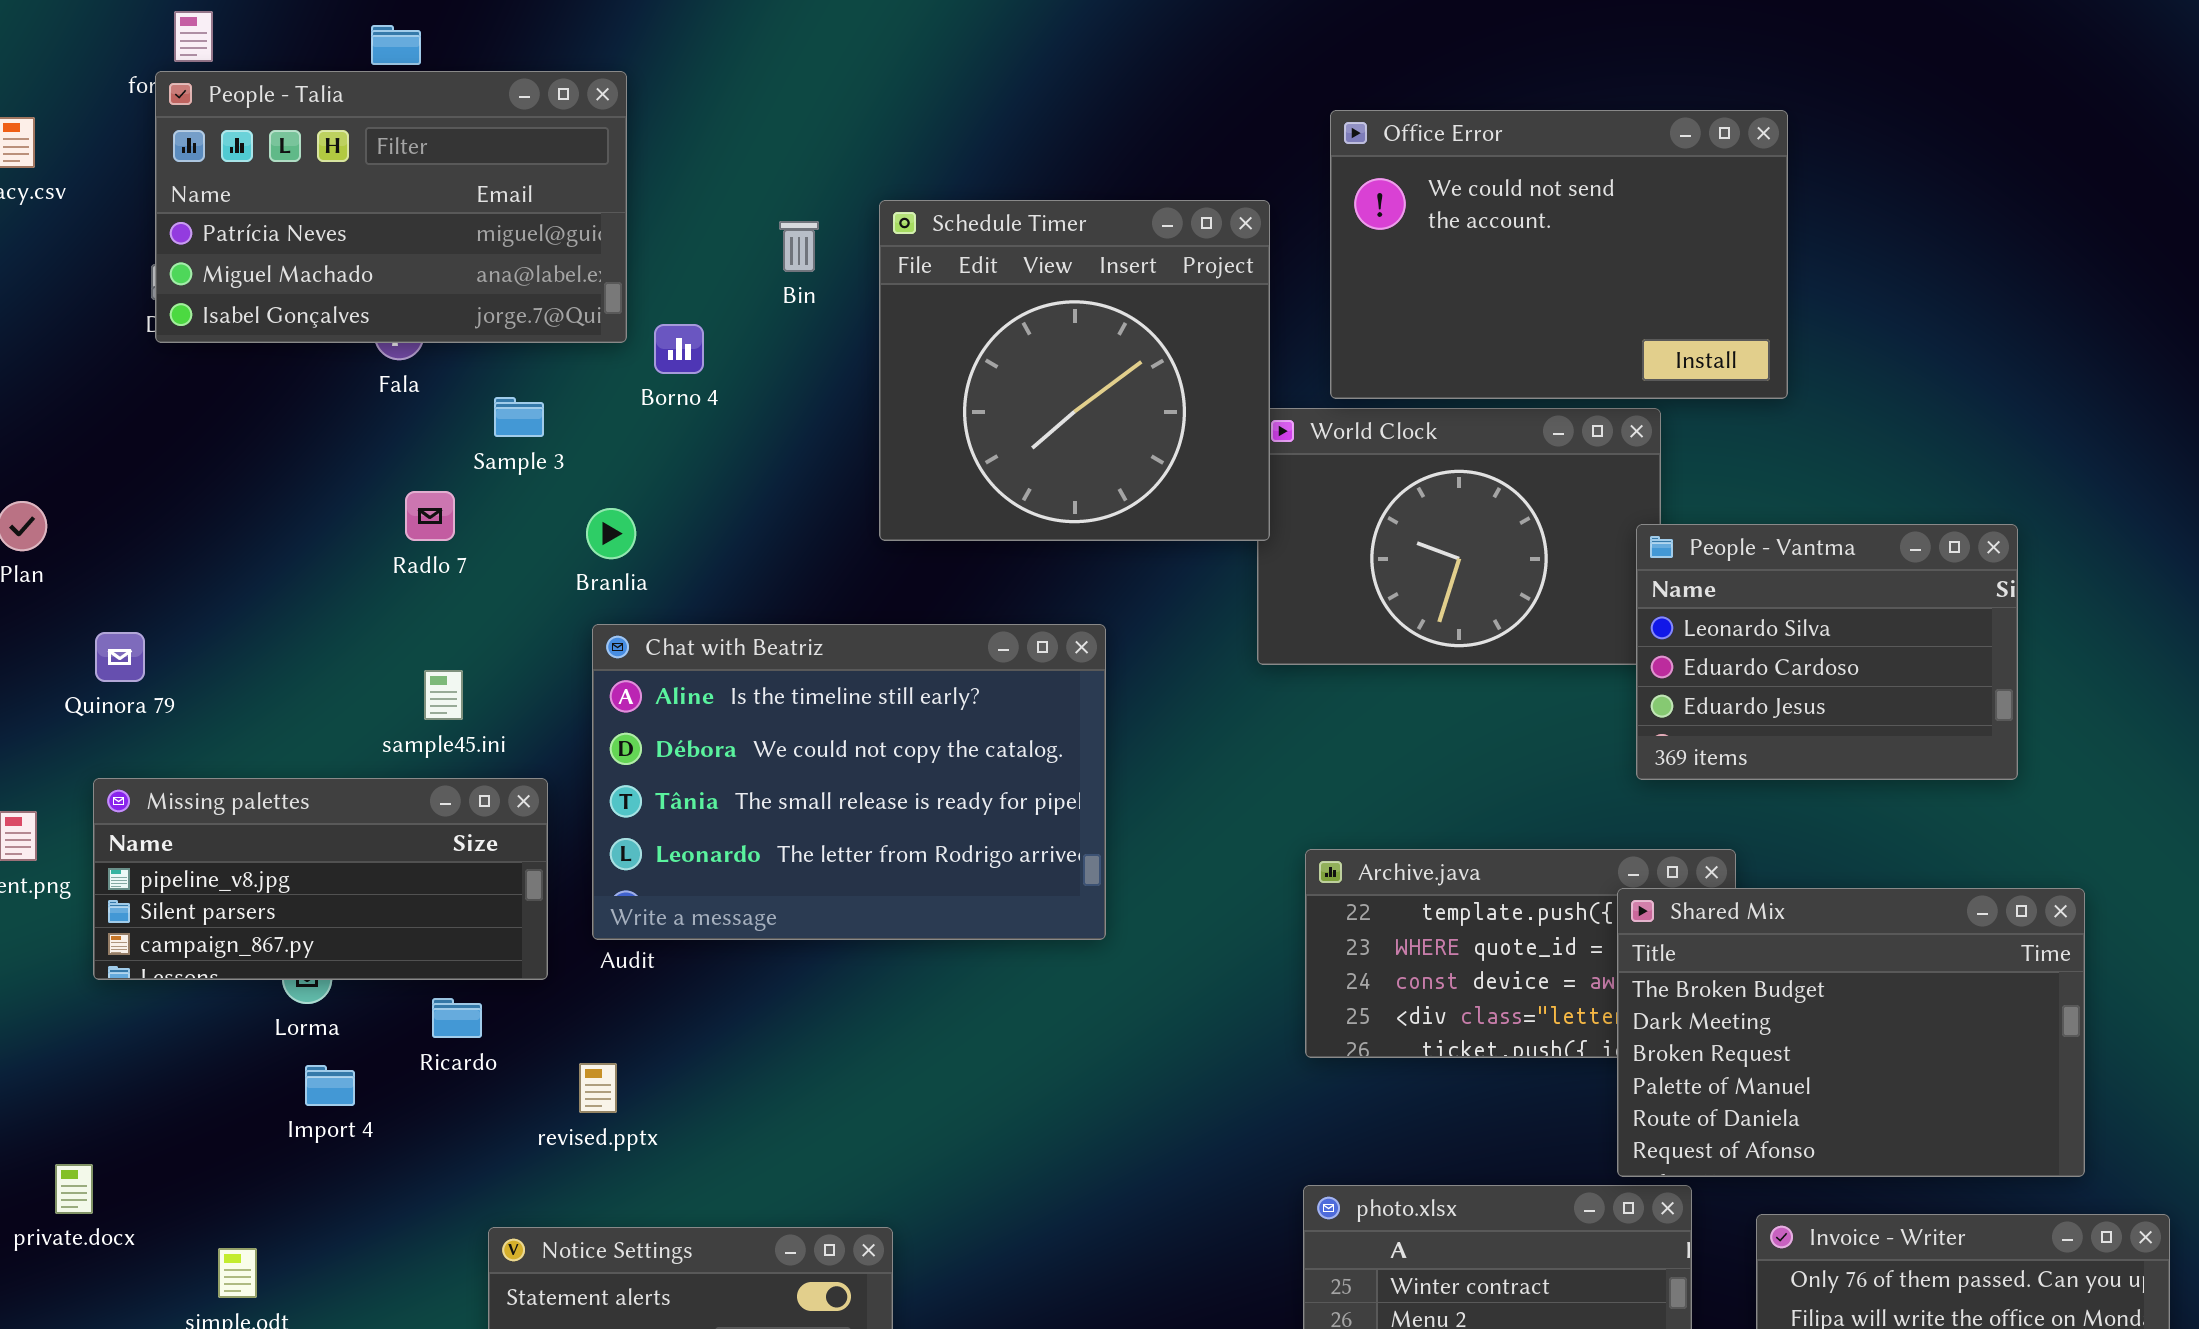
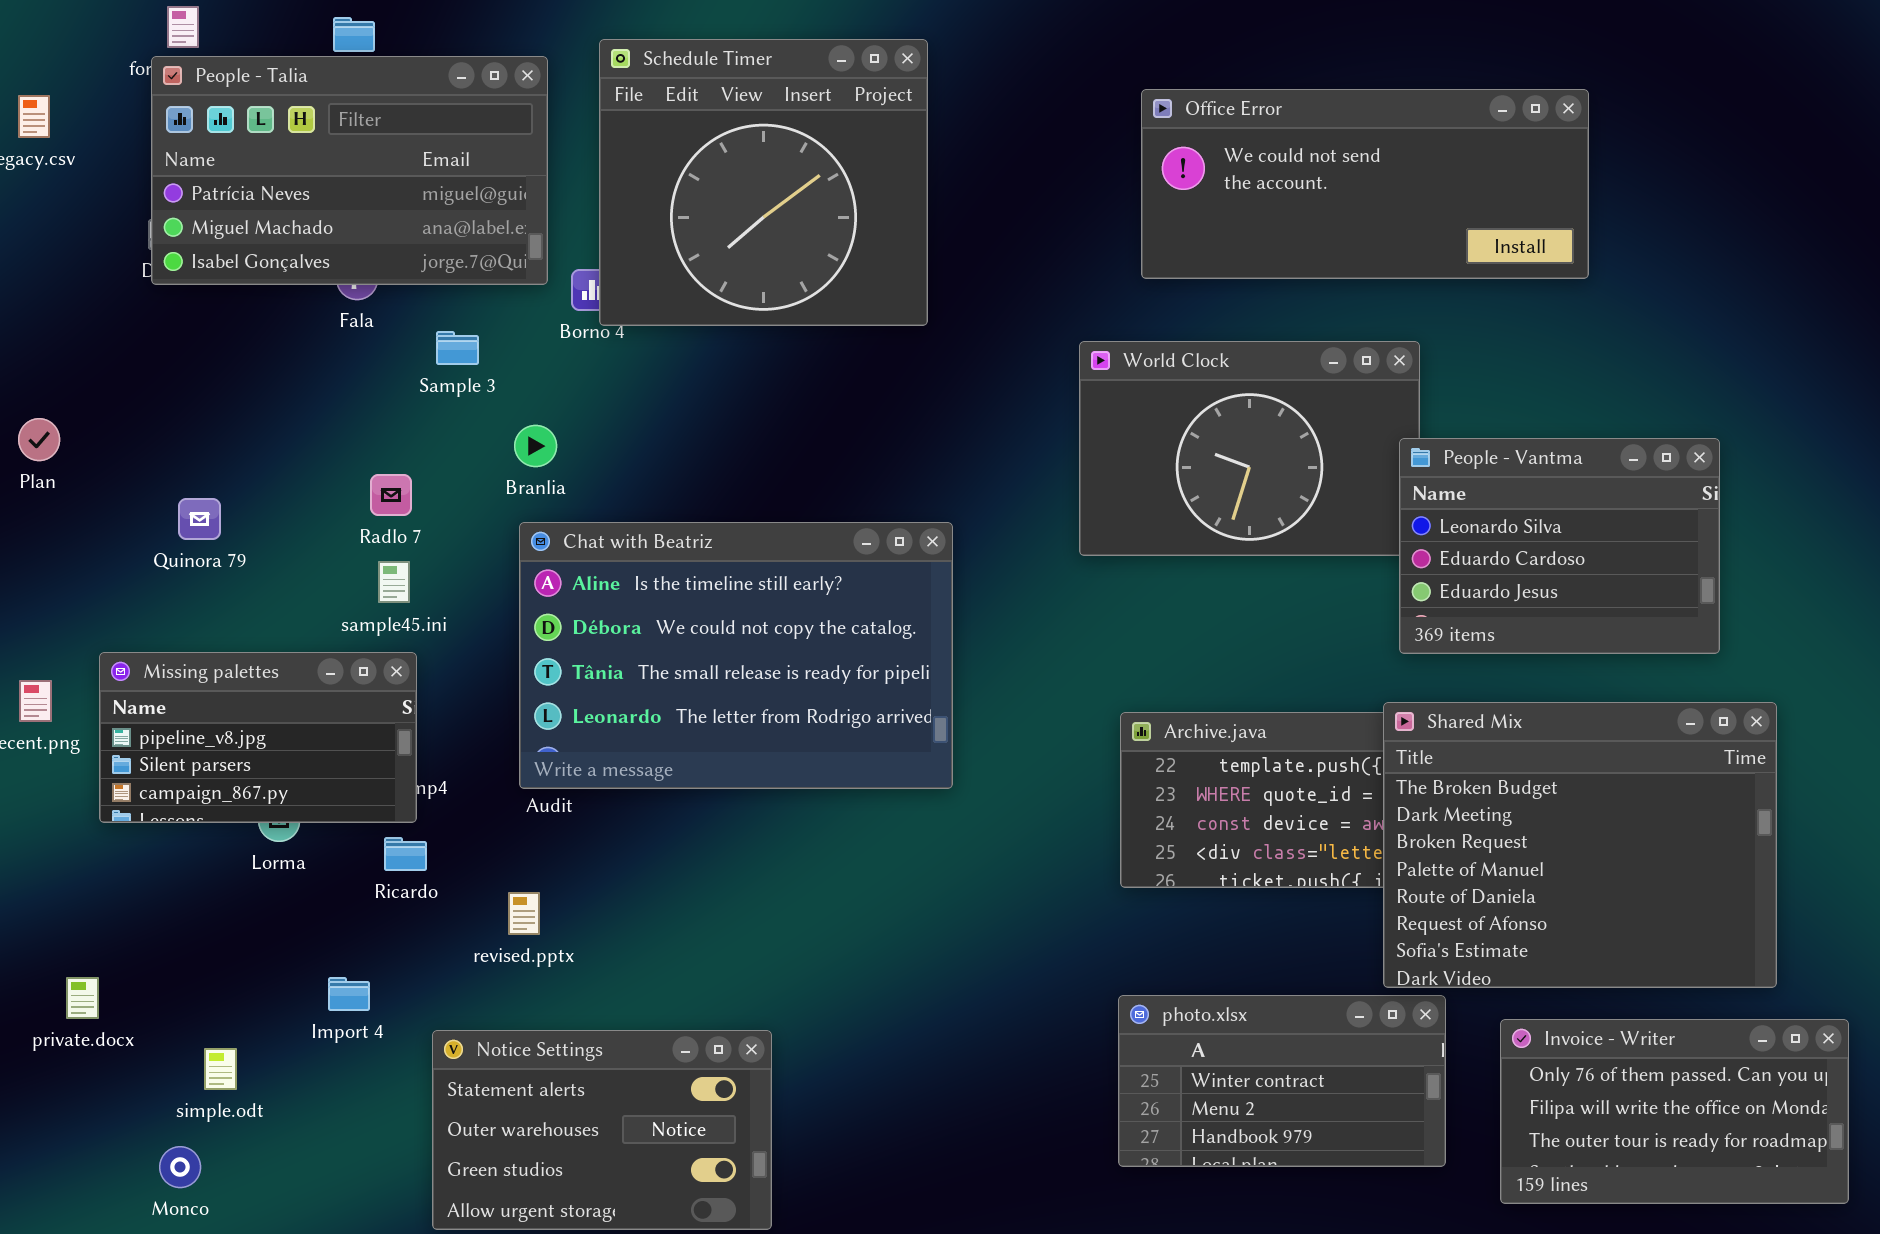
Office Error: [1330,110,1788,399] -> [1141,89,1589,279], resized
Schedule Timer: [879,200,1270,541] -> [599,39,928,326], moved
Radlo 7: [405,491,455,541] -> [370,474,412,516], moved
Quinora 79: [95,632,145,682] -> [178,498,221,540], moved
Missing palettes: [93,778,548,980] -> [99,652,417,823], resized
Shared Mix: [1617,888,2085,1177] -> [1383,702,1777,988], resized
Import 4: [305,1065,355,1106] -> [328,977,370,1011], moved

